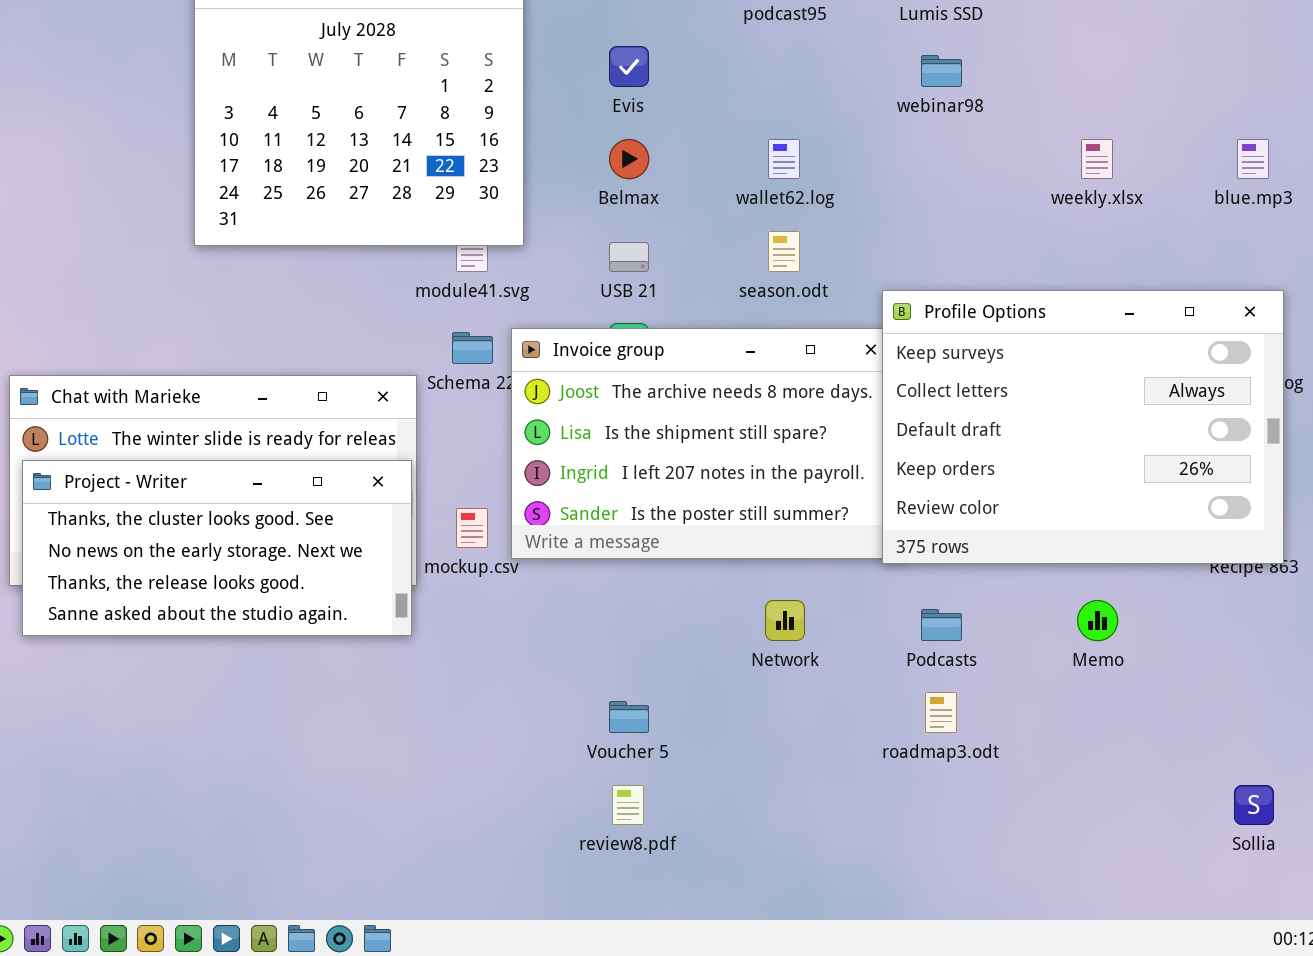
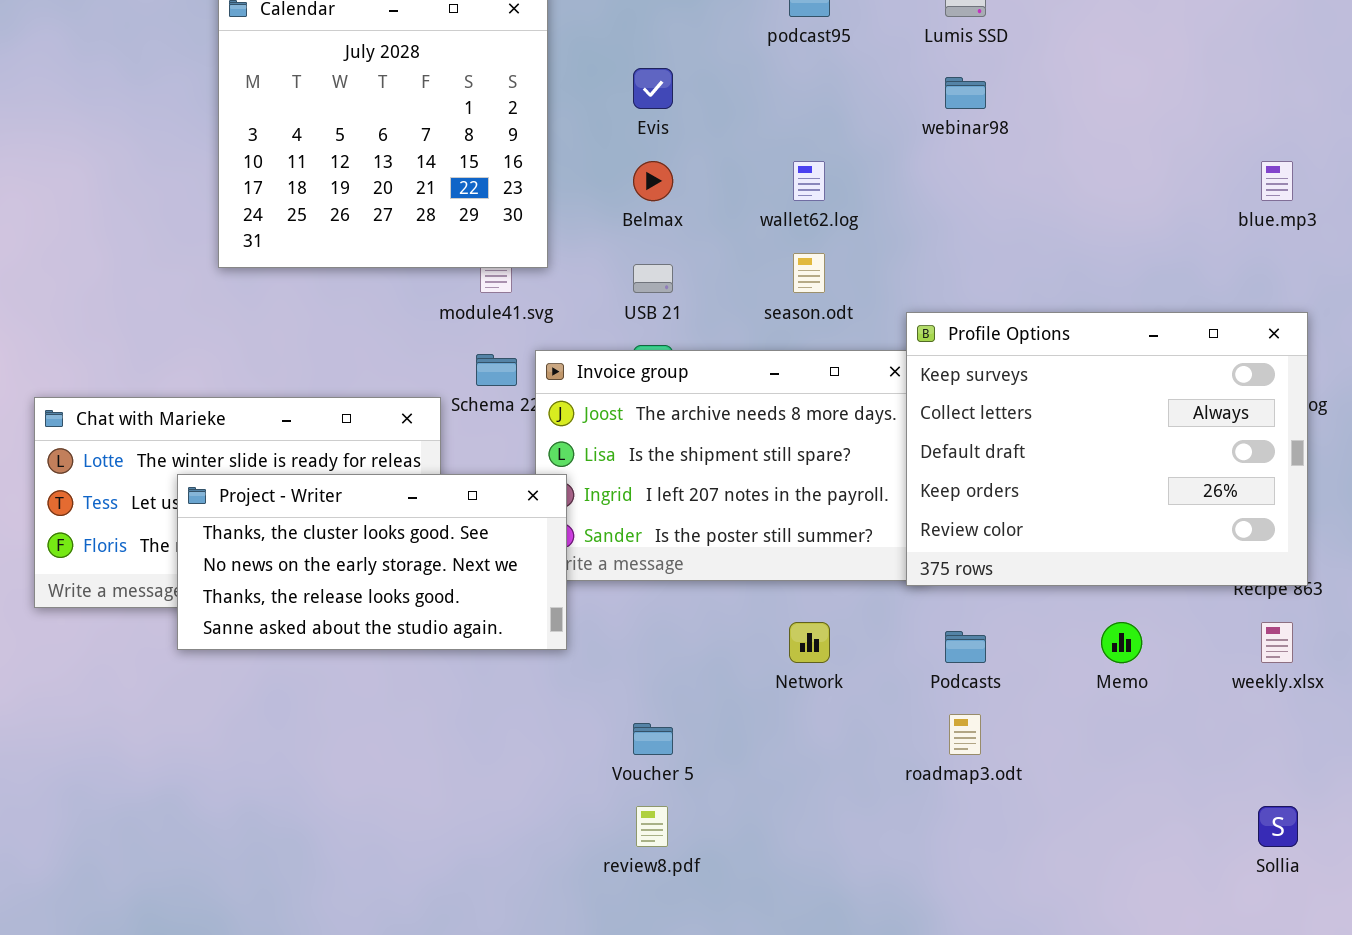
weekly.xlsx: [1081,139,1113,179] -> [1261,622,1293,663], moved
Project - Writer: [22,460,412,636] -> [177,474,567,650], moved

